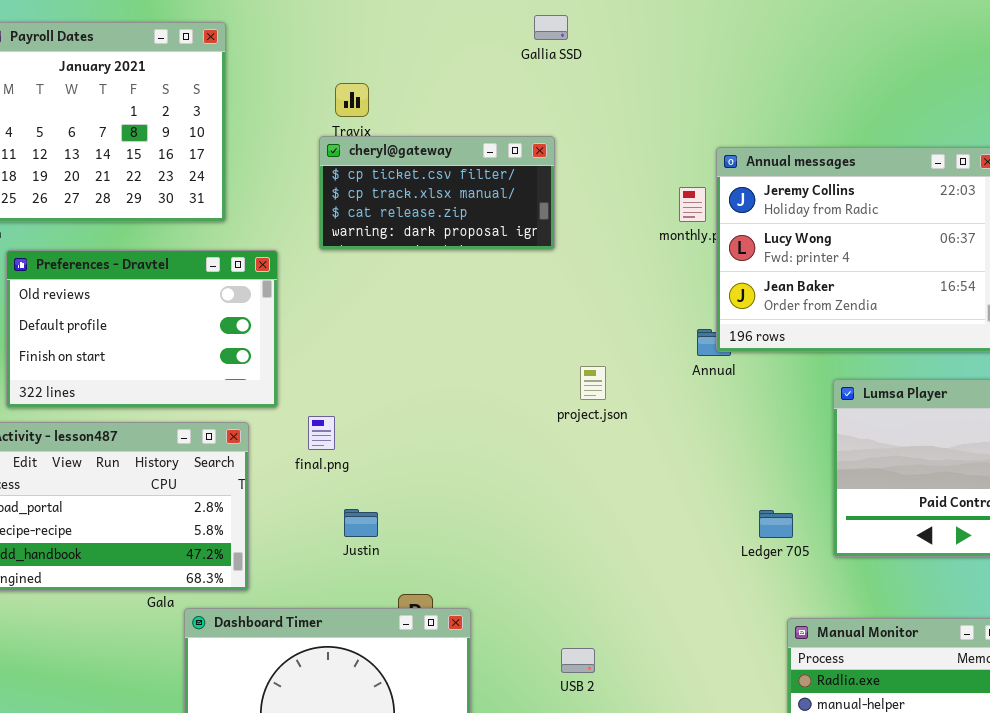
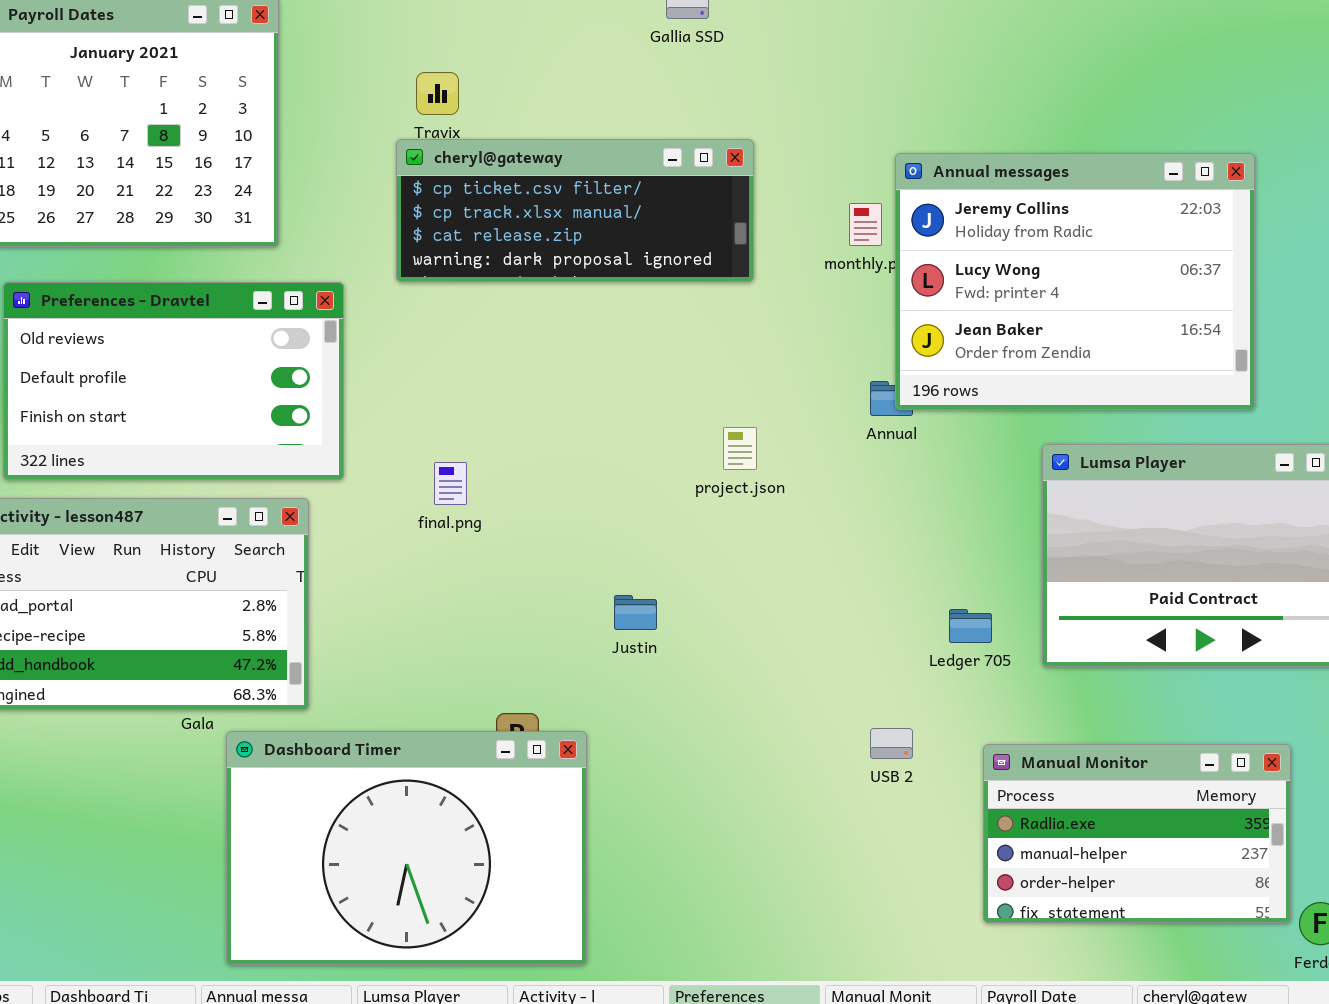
cheryl@gateway: [319,136,555,250] -> [396,139,754,282], resized
final.png: [308,416,335,450] -> [434,462,467,505], moved
Justin: [344,509,378,537] -> [614,595,657,630], moved
USB 2: [561,648,595,673] -> [870,728,913,759], moved

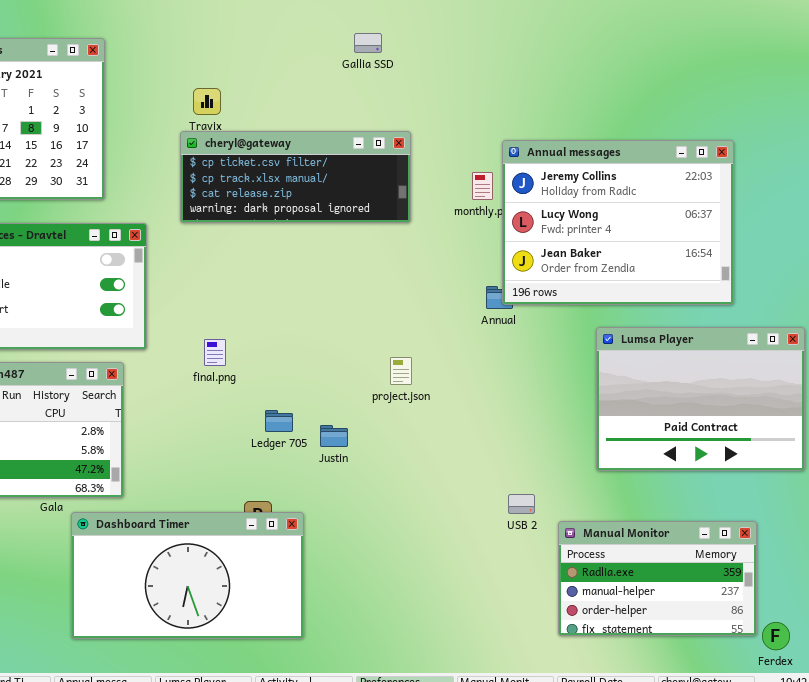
project.json: [723,427,757,470] -> [390,357,412,385], moved
Ledger 705: [949,609,992,643] -> [265,410,293,432], moved
USB 2: [870,728,913,759] -> [508,494,535,514], moved
Dashboard Timer: [226,731,587,965] -> [71,512,304,639], resized

